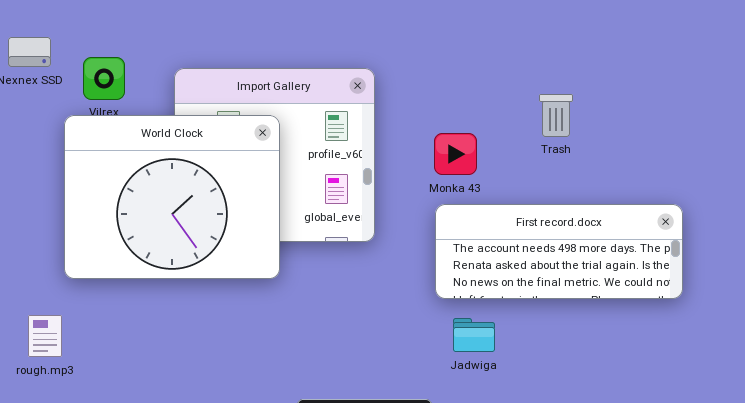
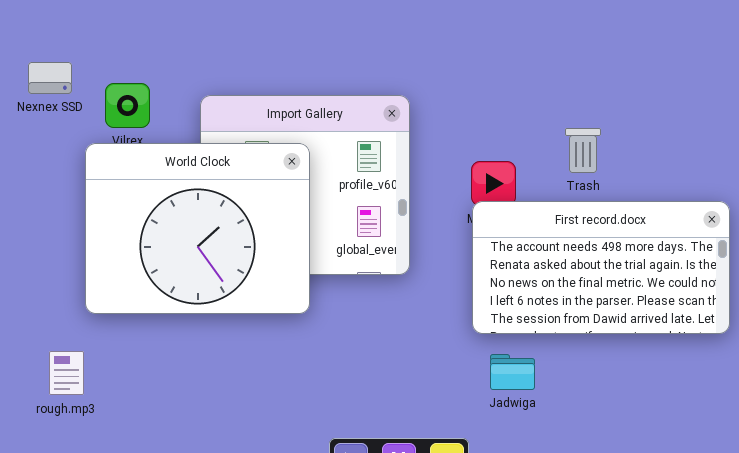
Trash: [539,94,573,137] -> [565,128,601,173], moved
First record.docx: [435,204,683,299] -> [472,201,730,334], resized

